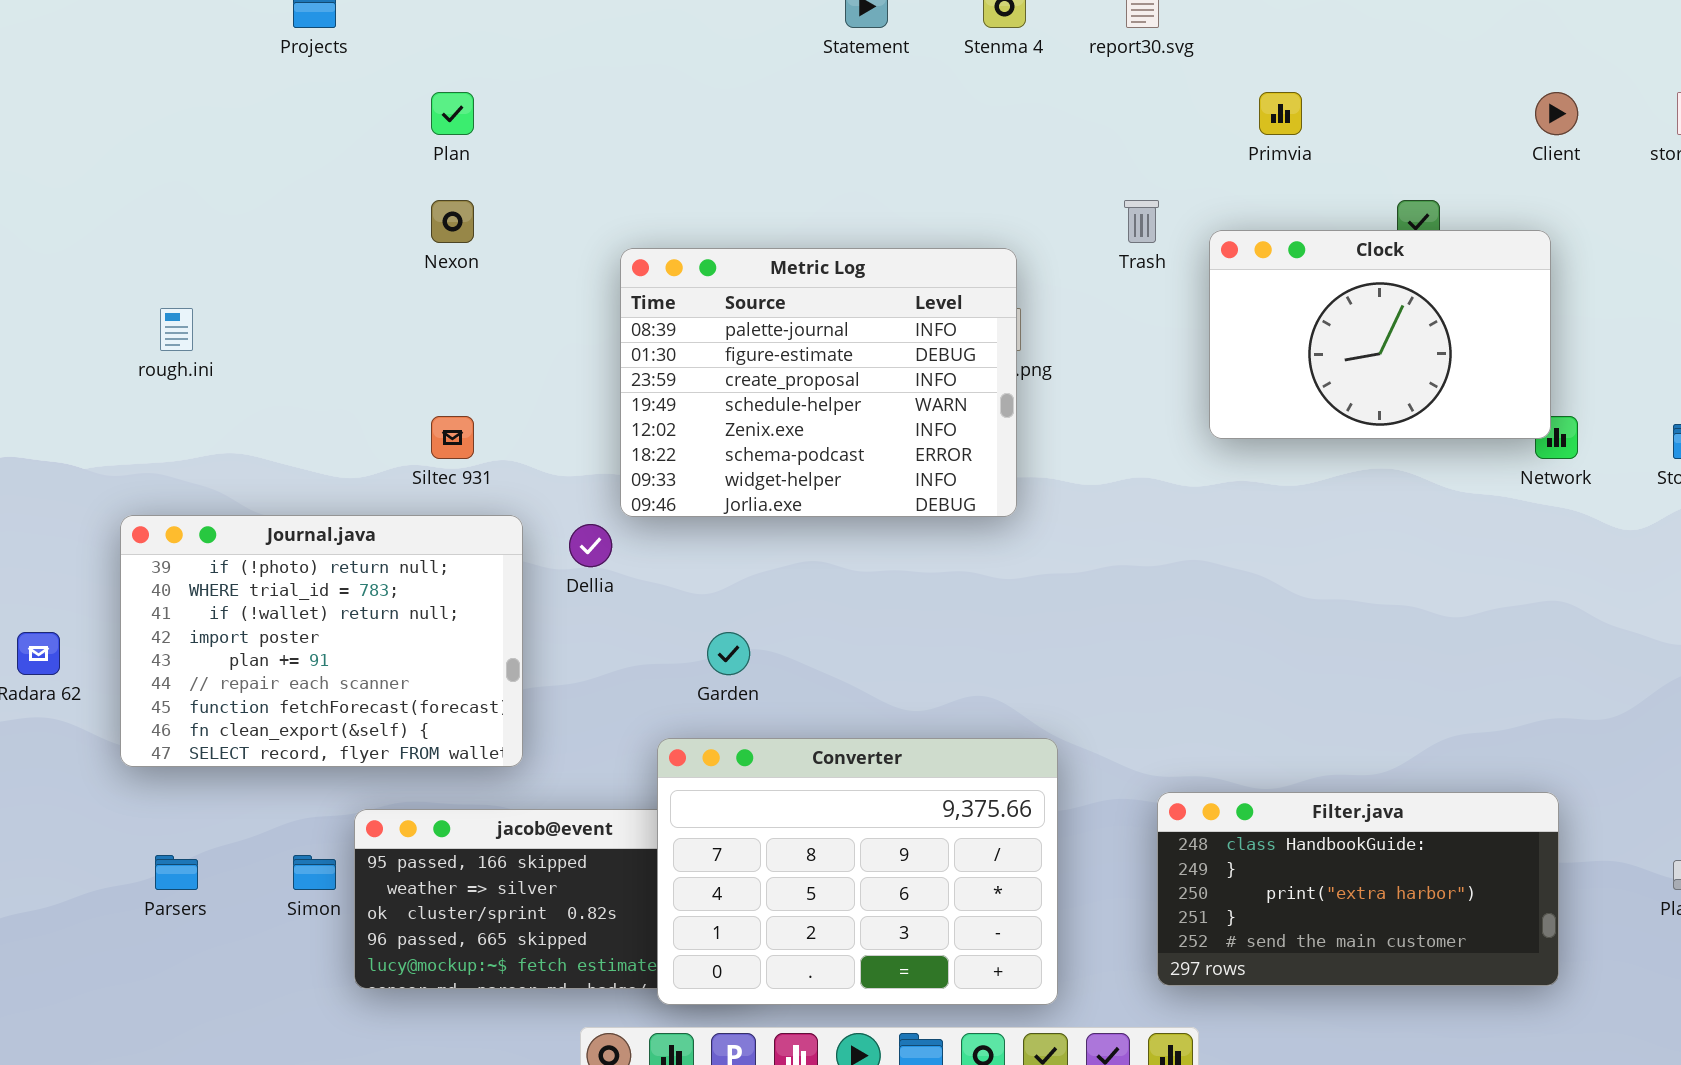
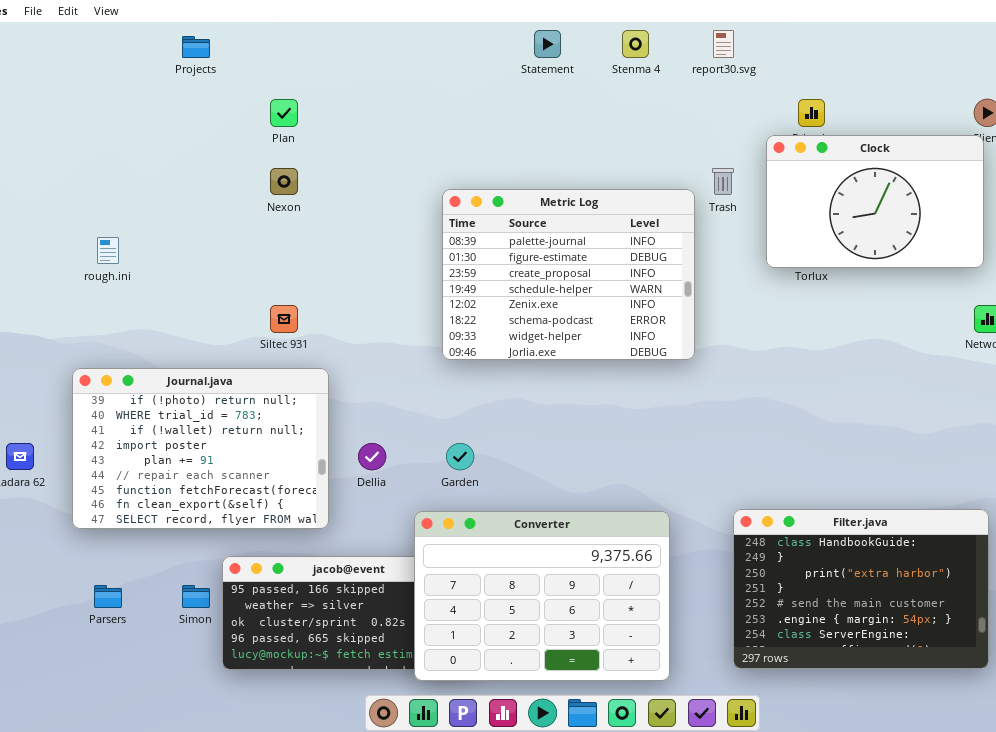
Clock: [1209,230,1551,439] -> [766,135,984,268], moved
Metric Log: [620,248,1017,517] -> [442,189,695,360], moved
Dellia: [569,524,612,567] -> [358,443,386,470], moved
Filter.java: [1157,792,1559,986] -> [733,509,989,669], resized

